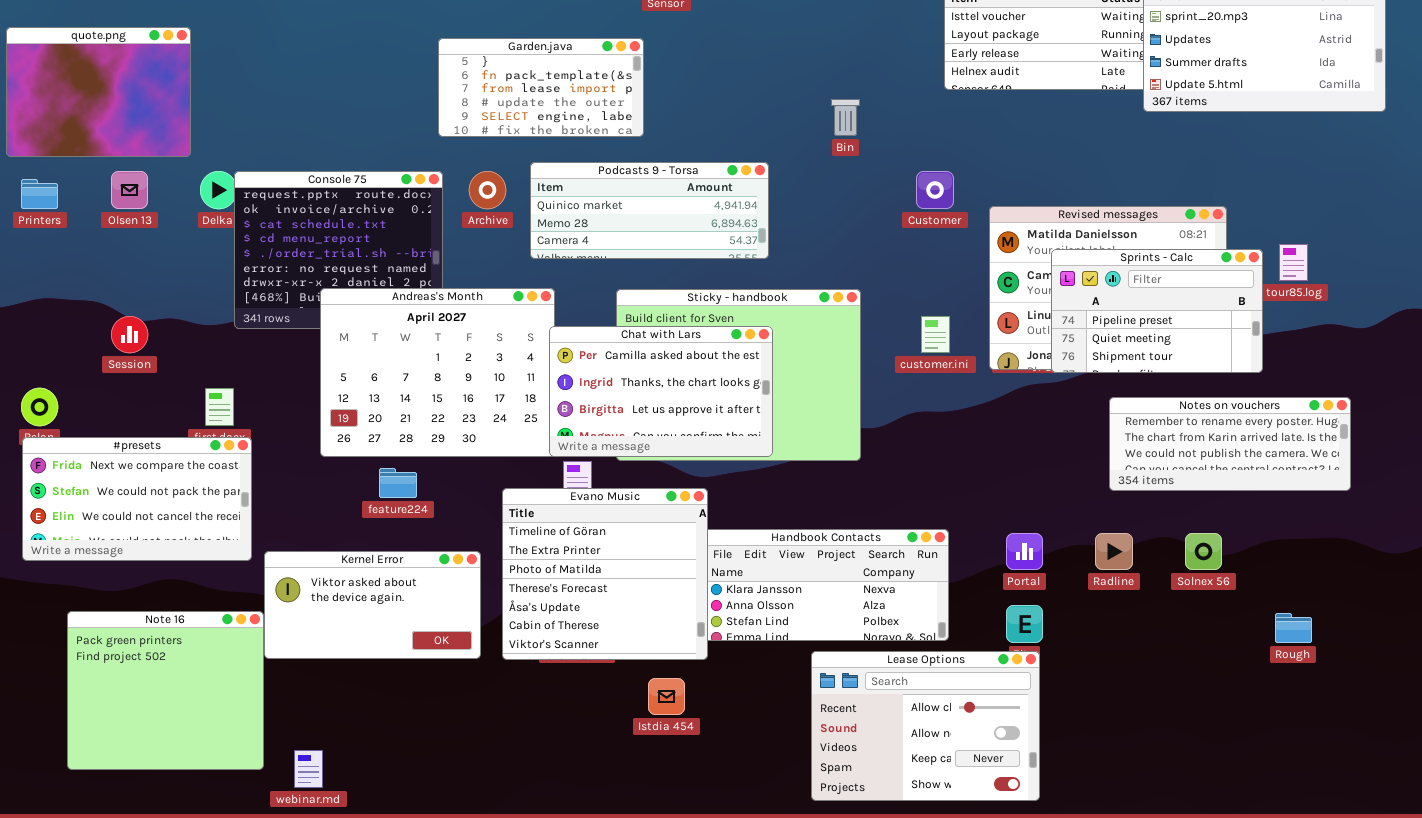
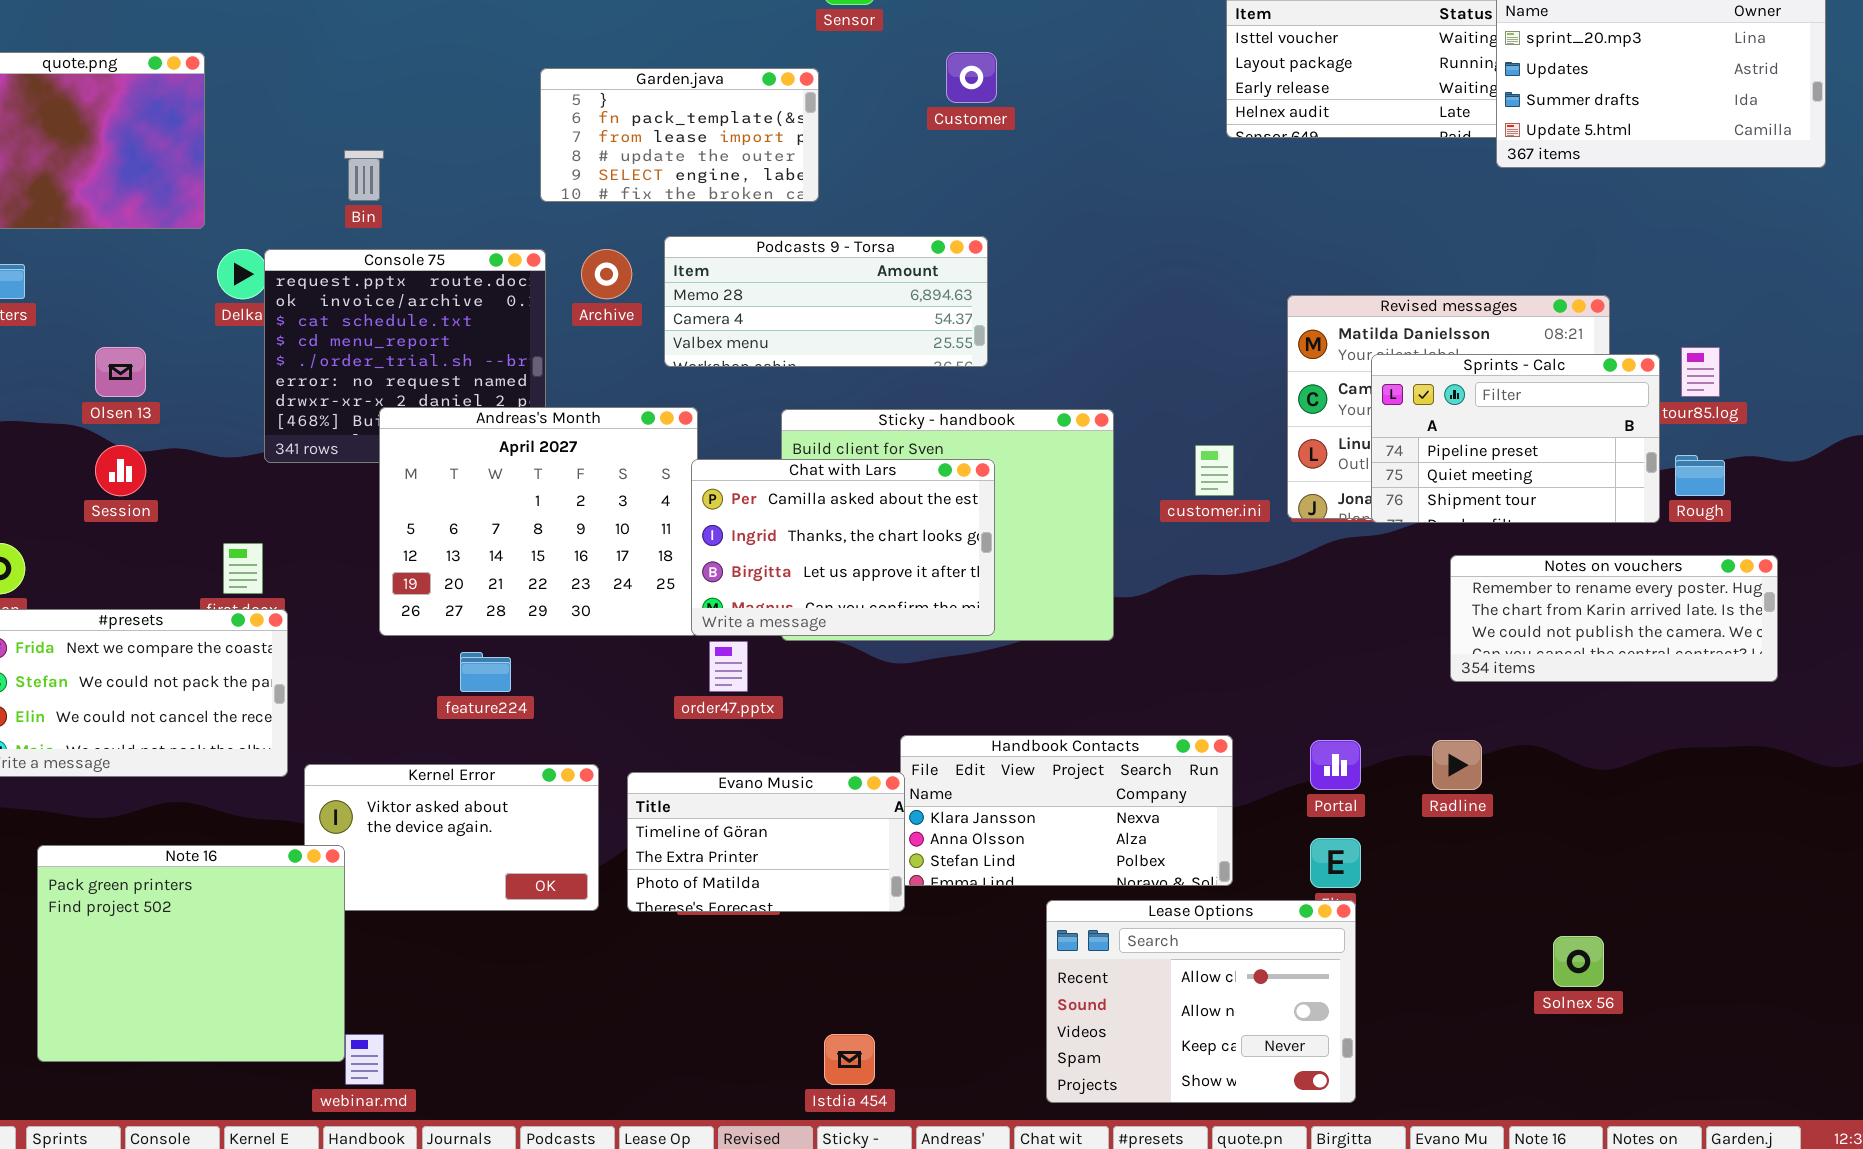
Bin: [831,99,860,136] -> [344,150,384,201], moved
Podcasts 9 - Torsa: [530,162,769,259] -> [664,236,988,367], scrolled down 1 row
Olsen 13: [111,171,148,209] -> [95,347,146,397], moved
Customer: [916,171,954,209] -> [946,52,997,103], moved
Evano Music: [502,488,708,660] -> [627,772,905,912], resized
Solnex 56: [1185,533,1222,570] -> [1553,936,1604,987], moved
Note 16: [67,611,264,770] -> [37,845,345,1062], resized
Rough: [1275,613,1312,643] -> [1675,455,1725,496], moved
Istdia 454: [648,678,685,715] -> [824,1034,875,1085], moved

